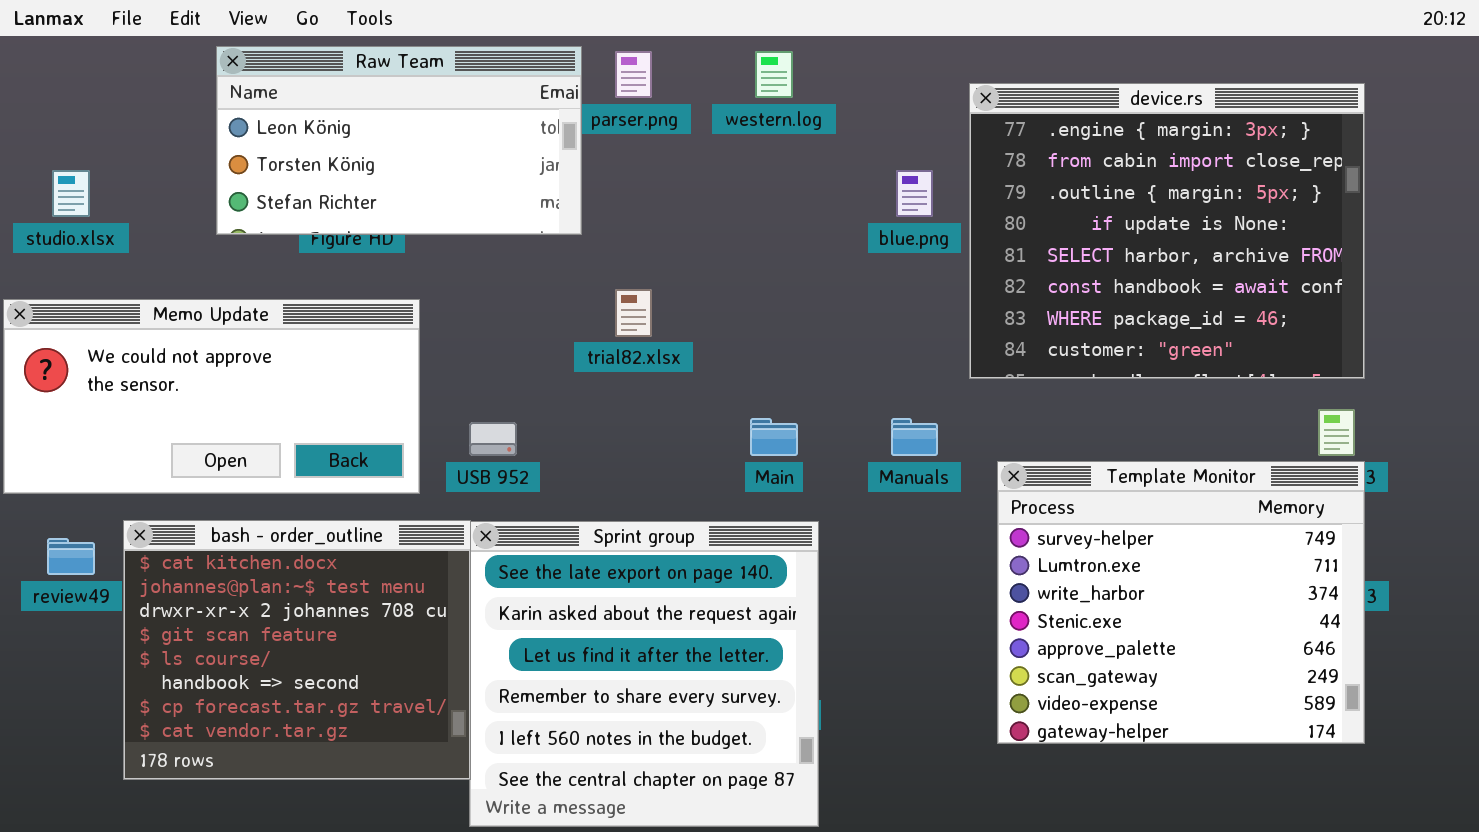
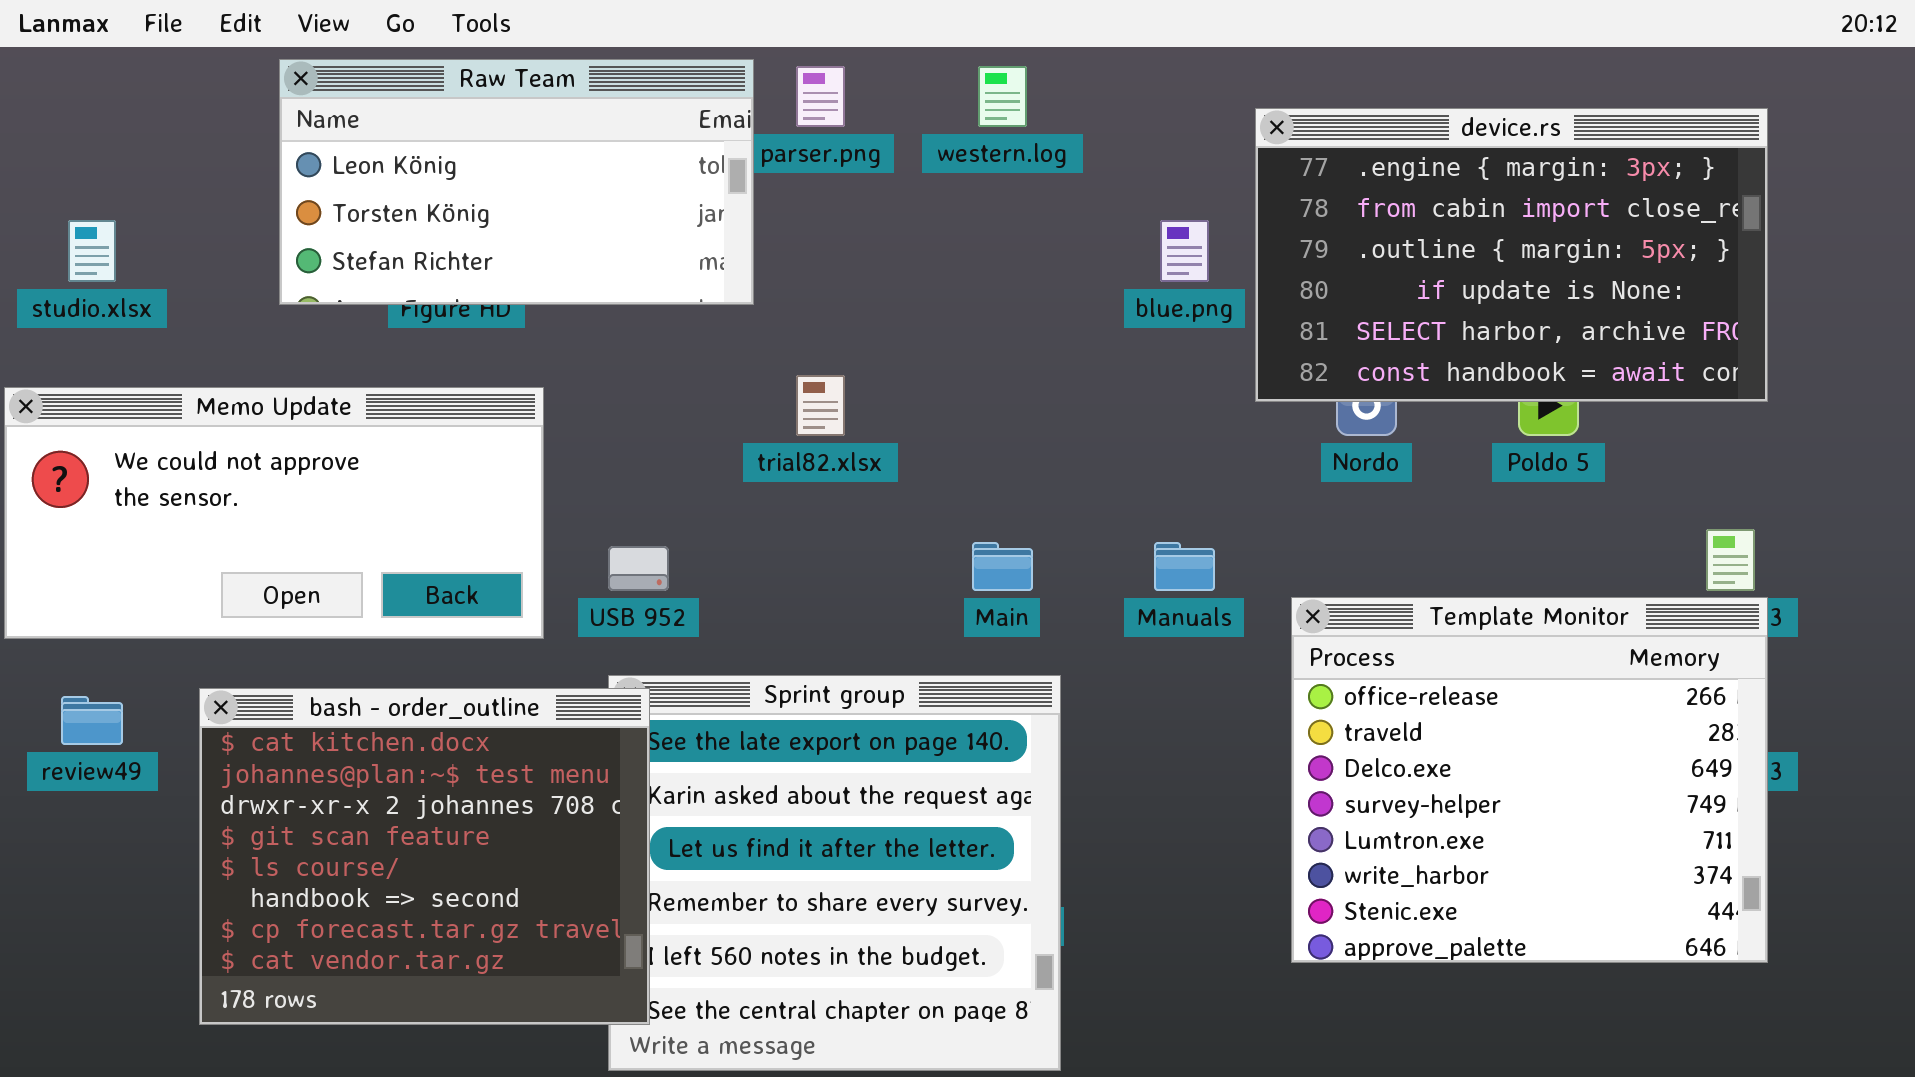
device.rs: [969,83,1365,379] -> [1255,108,1768,402], resized
Template Monitor: [997,461,1365,744] -> [1291,597,1768,963], scrolled up 3 rows
bash - order_outline: [123,520,471,780] -> [199,688,650,1025], moved

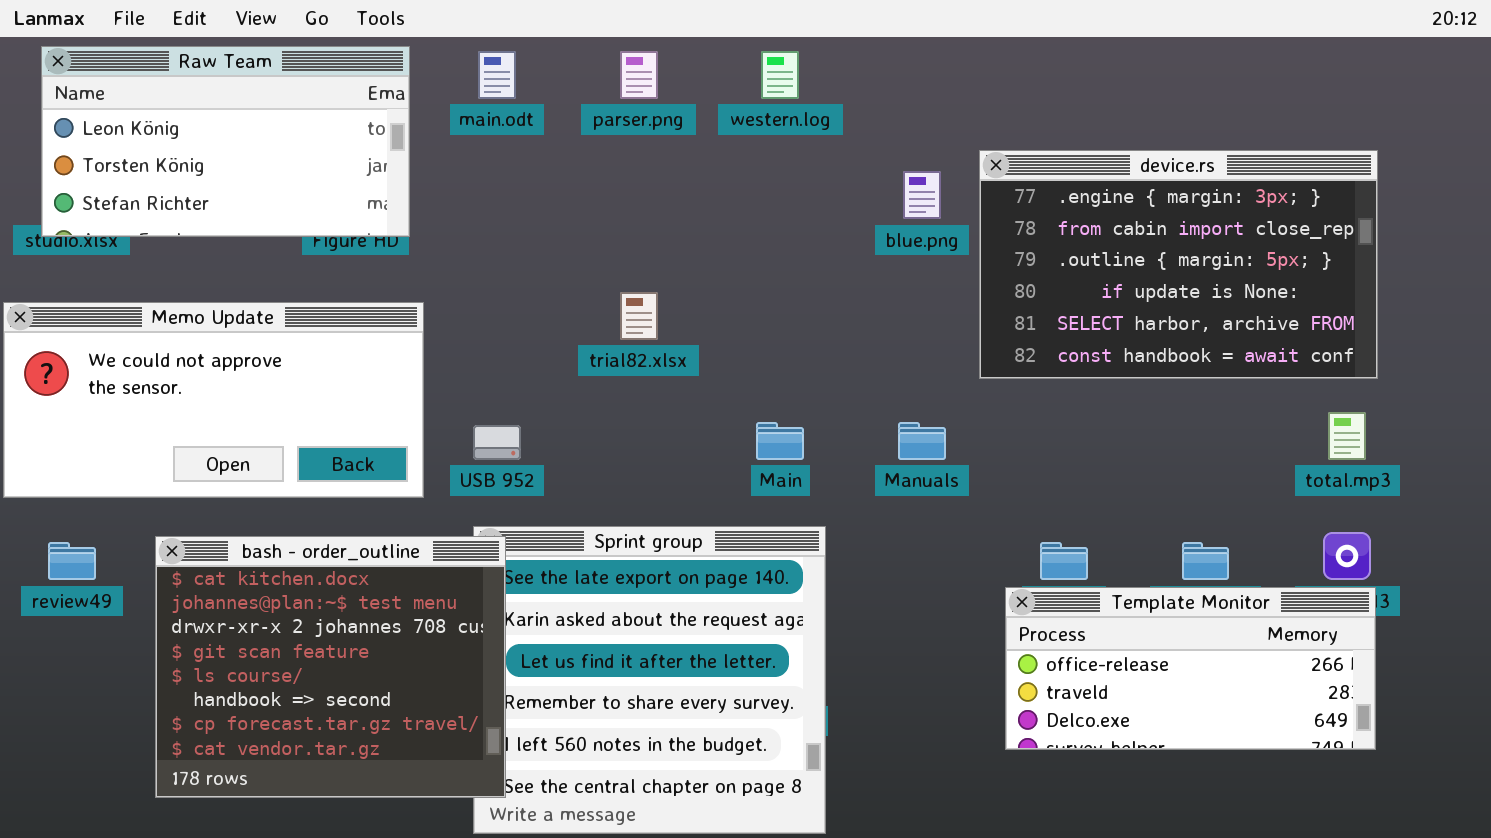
Raw Team: [279,59,754,305] -> [41,46,410,237], moved
device.rs: [1255,108,1768,402] -> [979,150,1378,379], moved
Template Monitor: [1291,597,1768,963] -> [1005,587,1376,750], resized

